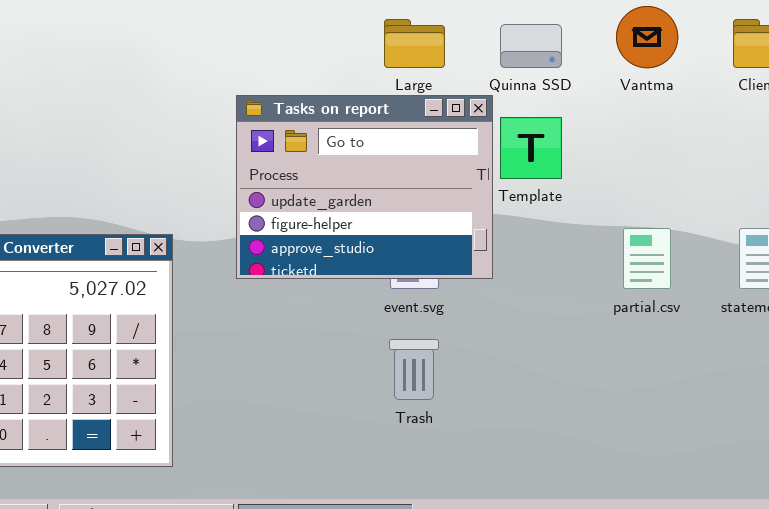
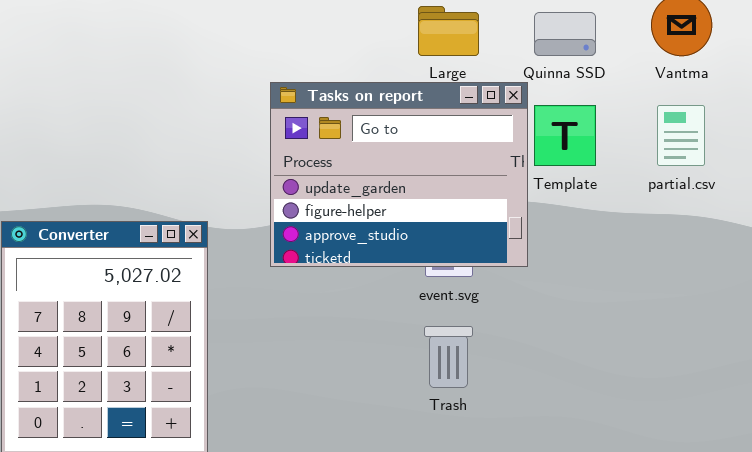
partial.csv: [623,228,671,289] -> [657,105,705,166], moved

